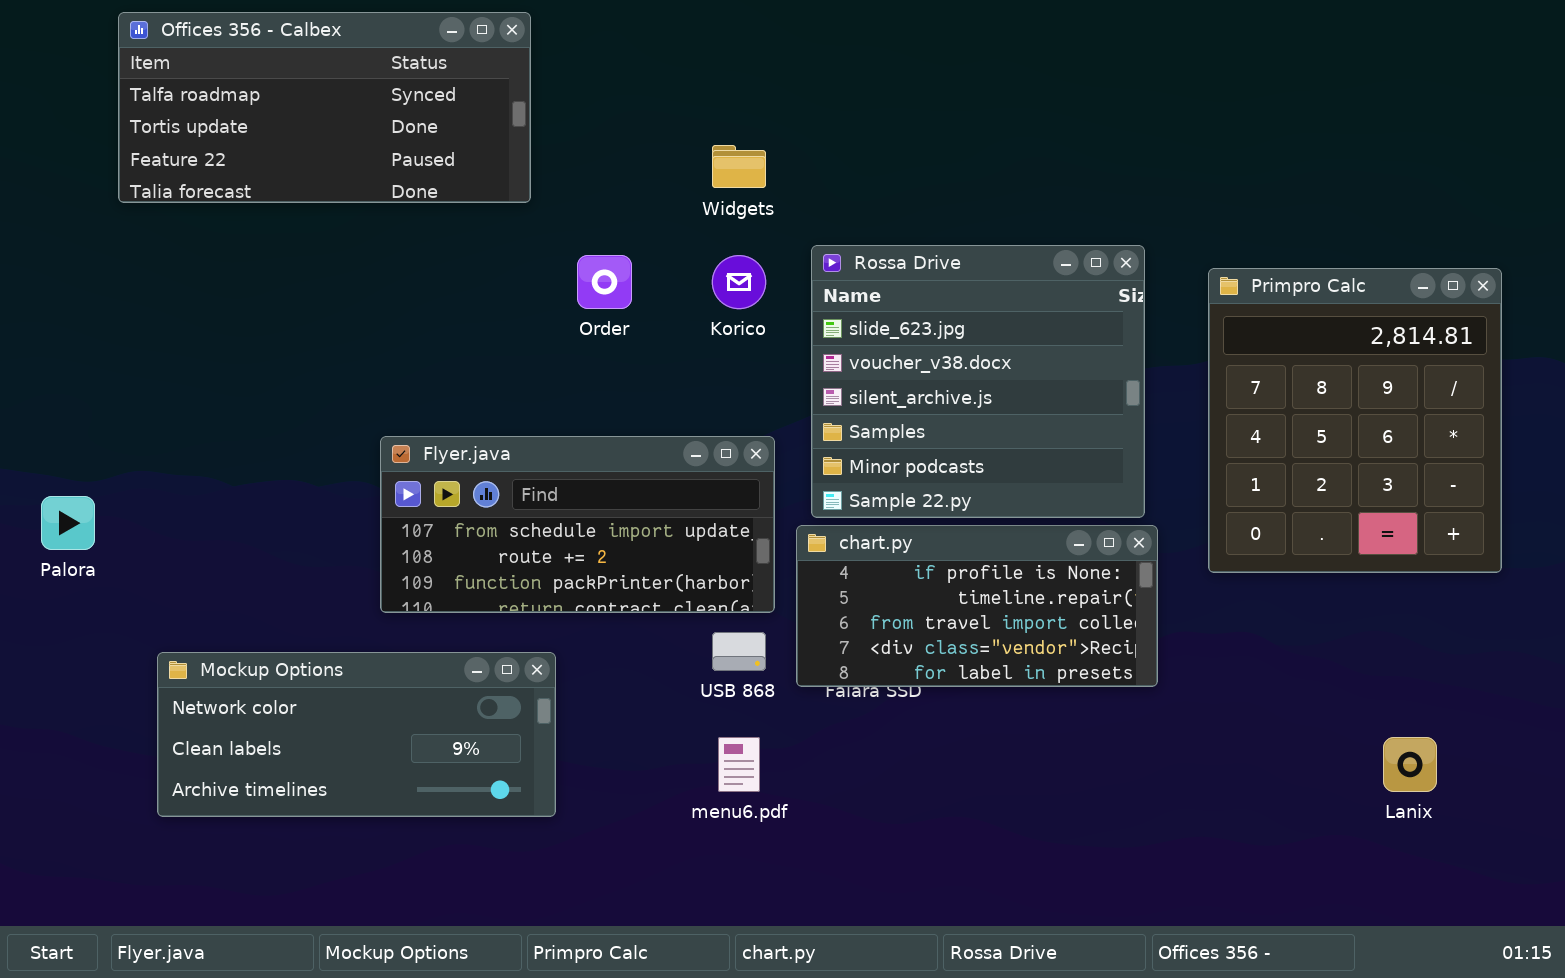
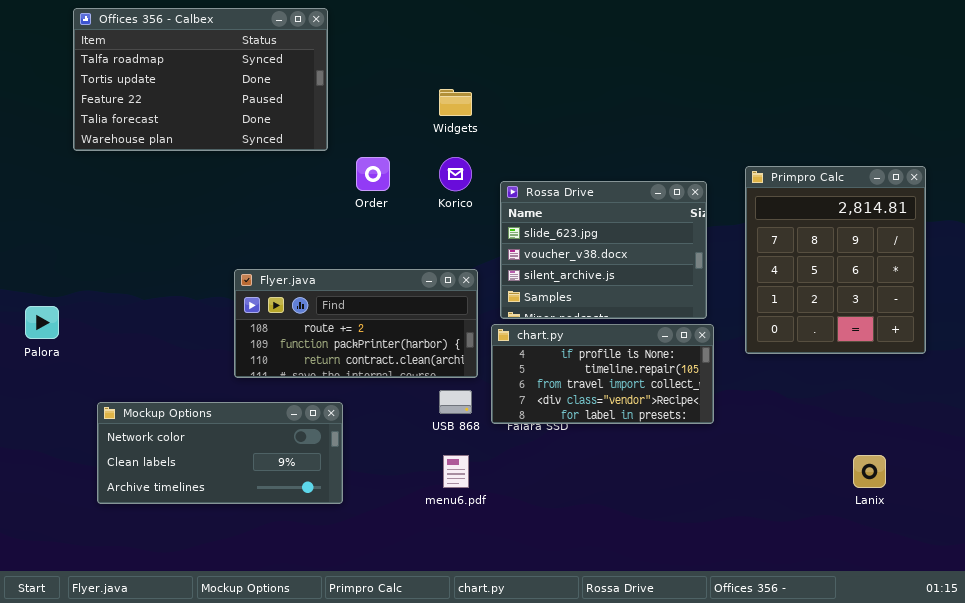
Offices 356 - Calbex: [118,12,531,203] -> [73,8,328,151], resized
Rossa Drive: [811,245,1145,518] -> [500,181,707,319], resized
Flyer.java: [380,436,775,613] -> [234,269,478,378], scrolled down 1 row

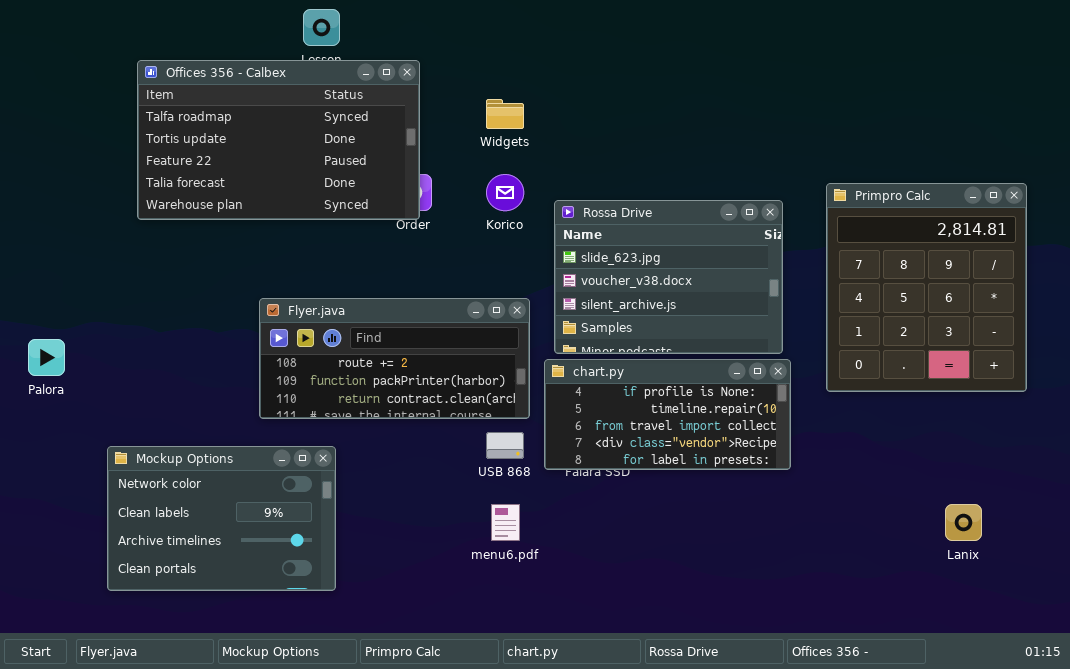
Offices 356 - Calbex: [73,8,328,151] -> [137,60,420,220], moved
Mockup Options: [97,402,343,504] -> [107,446,336,591], resized

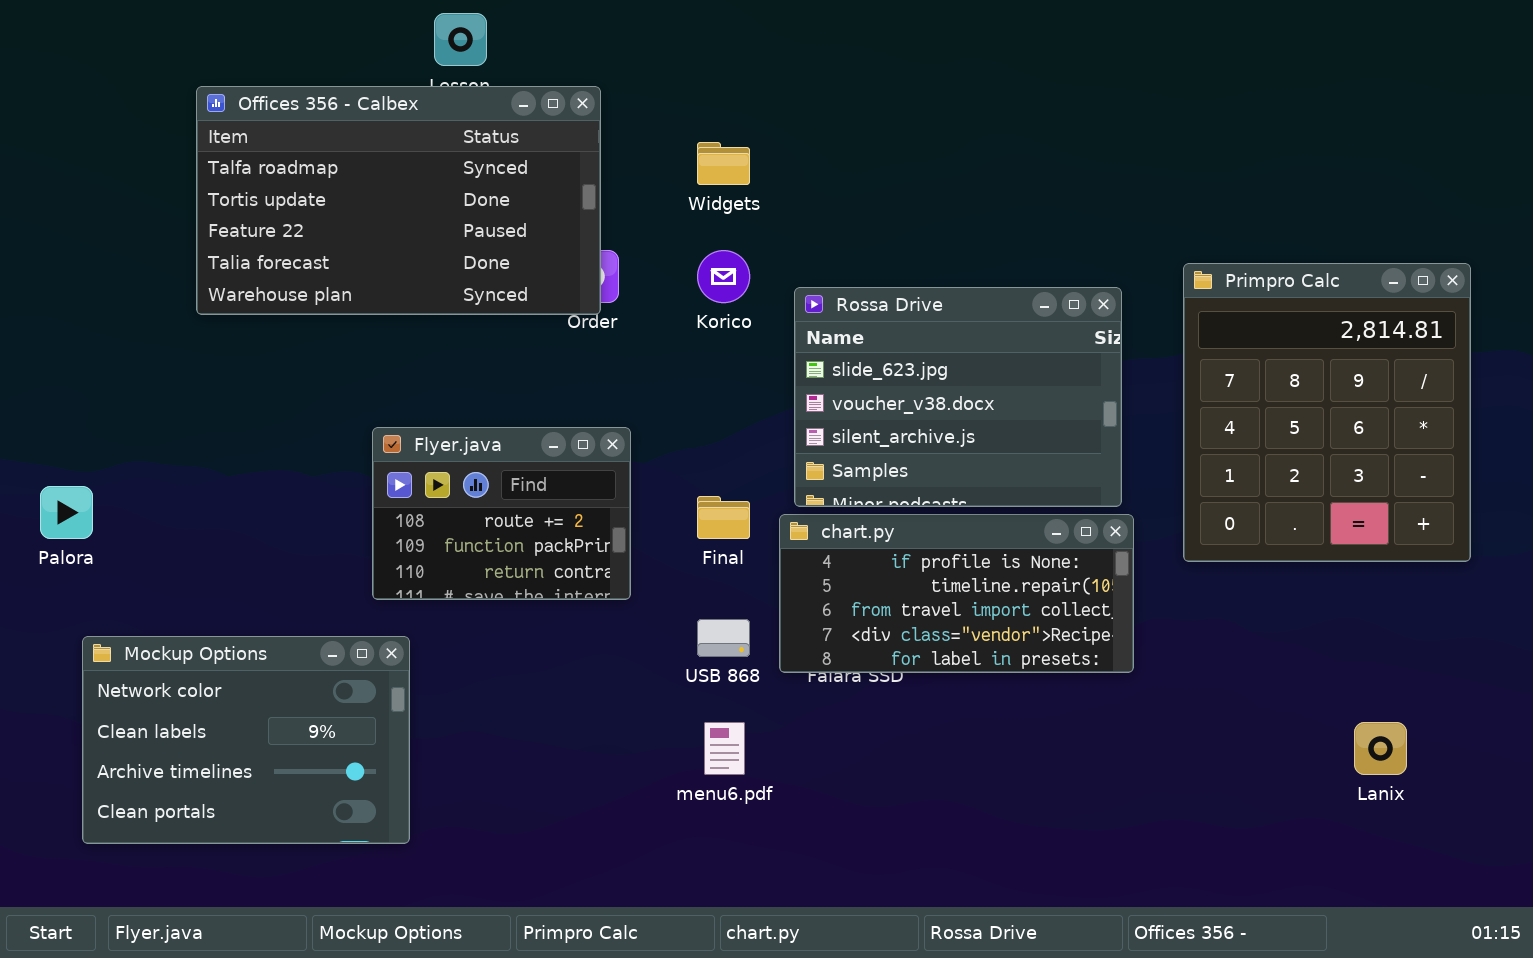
Flyer.java: [259,298,530,419] -> [372,427,631,600], resized
Mockup Options: [107,446,336,591] -> [82,636,410,844], moved

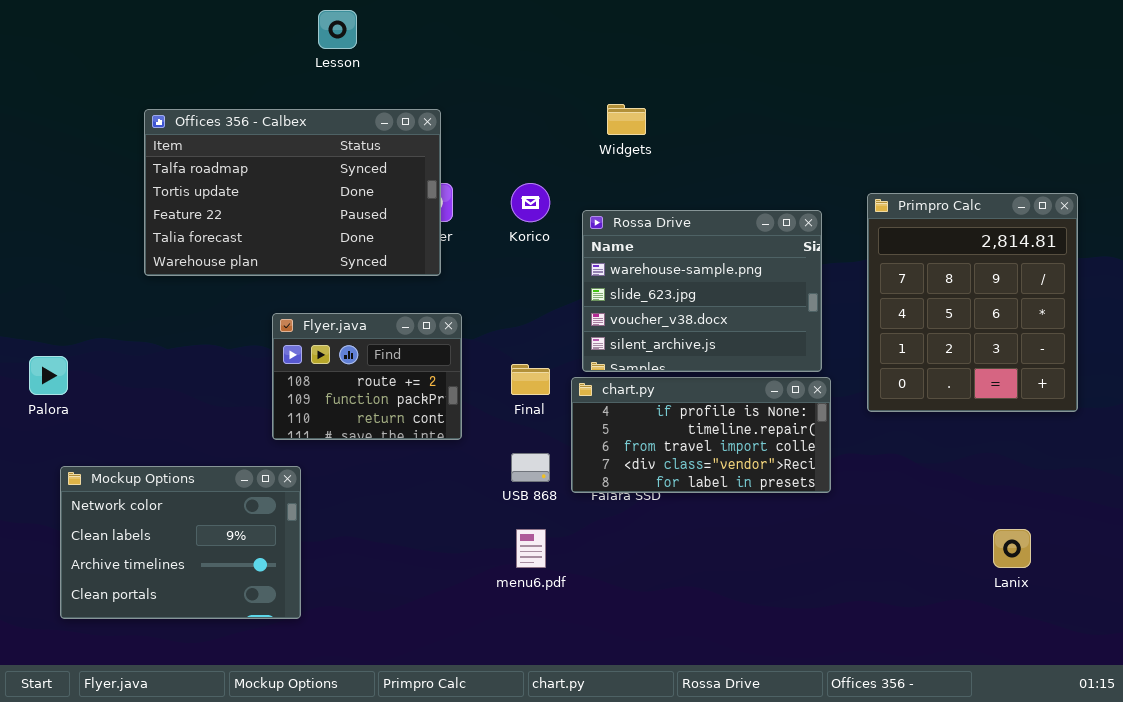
Offices 356 - Calbex: [196,86,601,315] -> [144,109,441,276], moved
Widgets: [697,142,750,185] -> [607,104,646,135], moved
Rossa Drive: [794,287,1122,507] -> [582,210,822,372], scrolled up 1 row

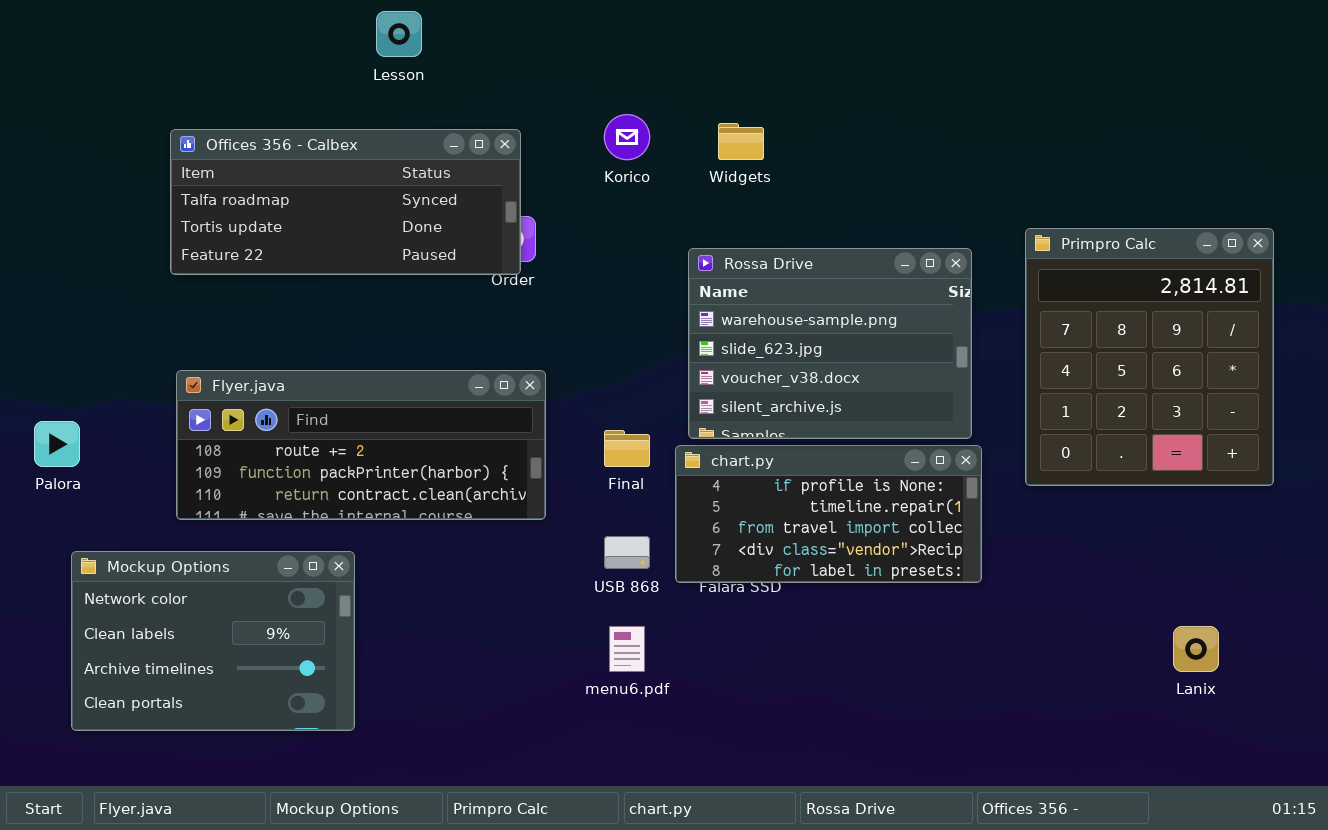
Offices 356 - Calbex: [144,109,441,276] -> [170,129,521,275], resized
Korico: [511,183,550,222] -> [604,114,650,160], moved
Flyer.java: [272,313,462,440] -> [176,370,546,520], resized

